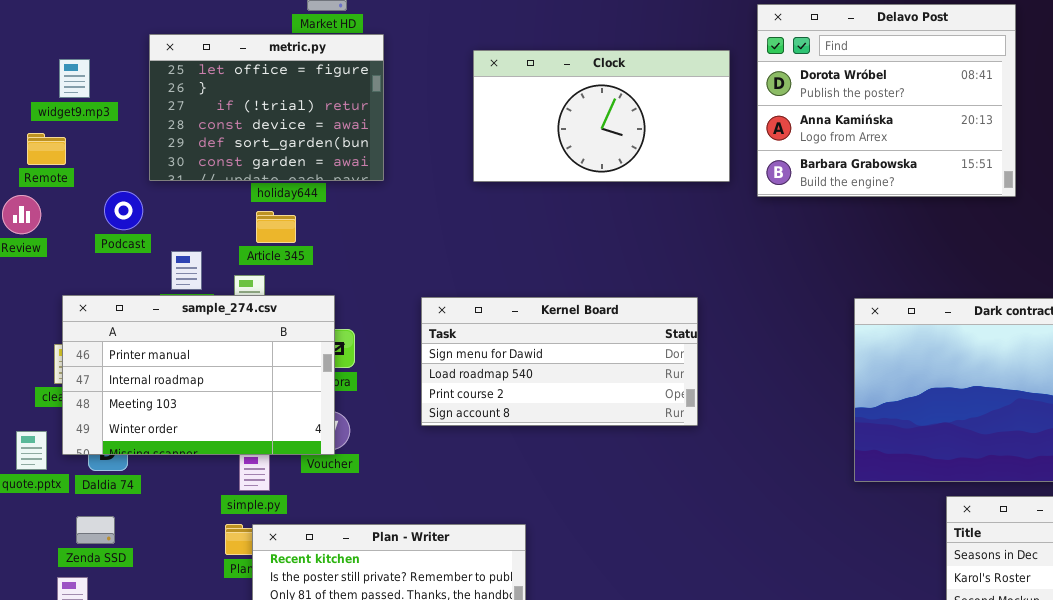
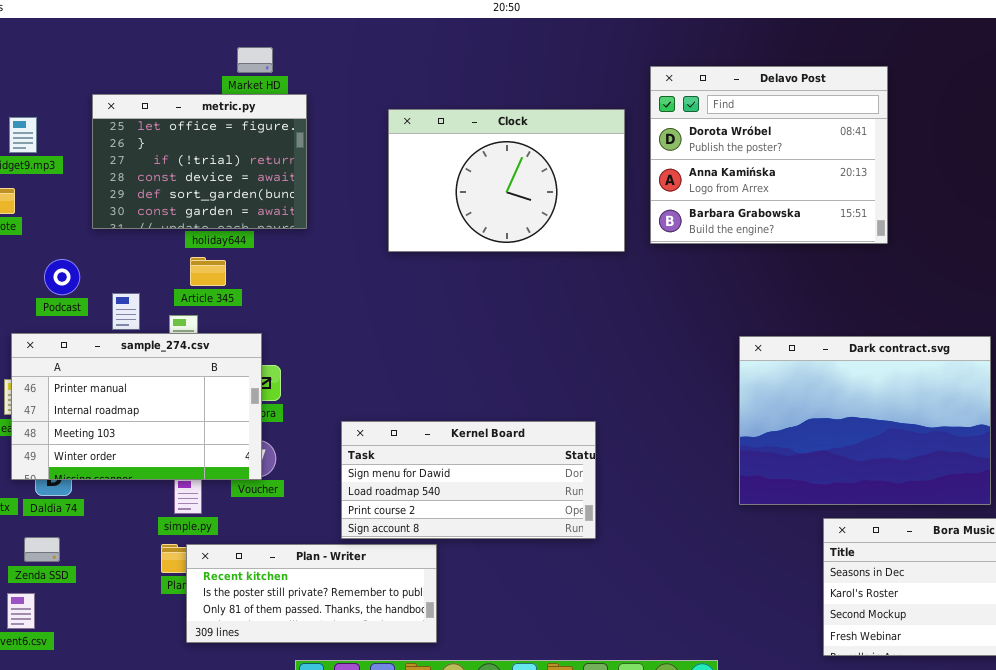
Clock: [473,50,730,182] -> [388,109,625,252], resized
Podcast: [104,191,143,230] -> [44,259,80,295], moved
Kernel Board: [421,297,698,426] -> [341,421,596,539], moved

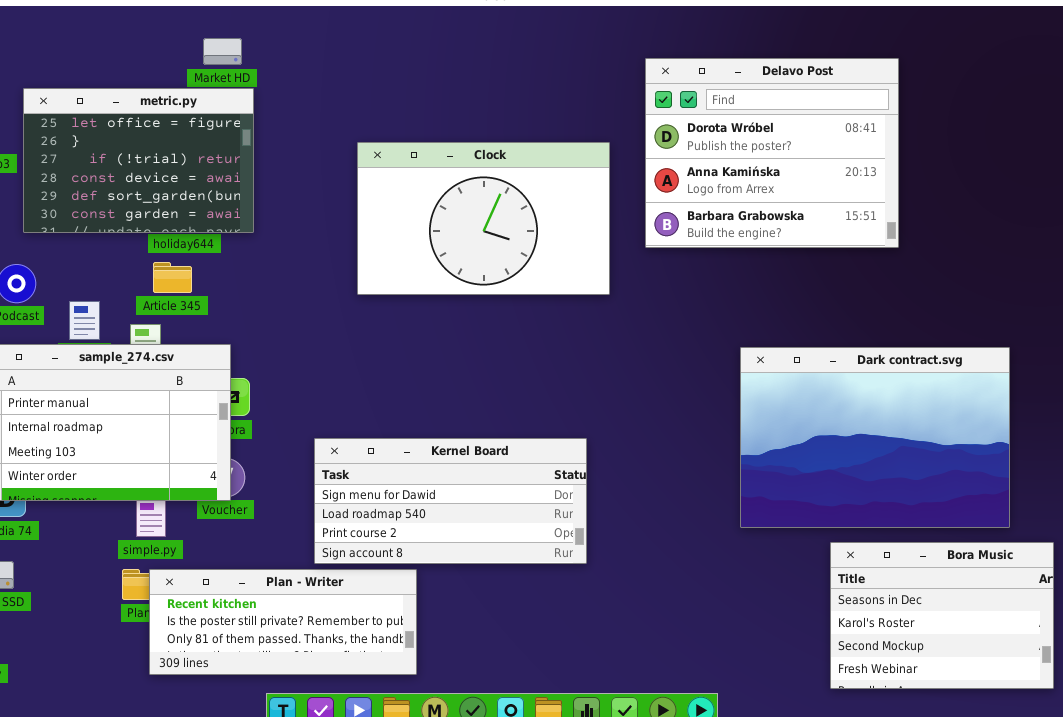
metric.py: [92,94,307,229] -> [23,88,254,233], moved
Clock: [388,109,625,252] -> [357,142,610,295], moved

